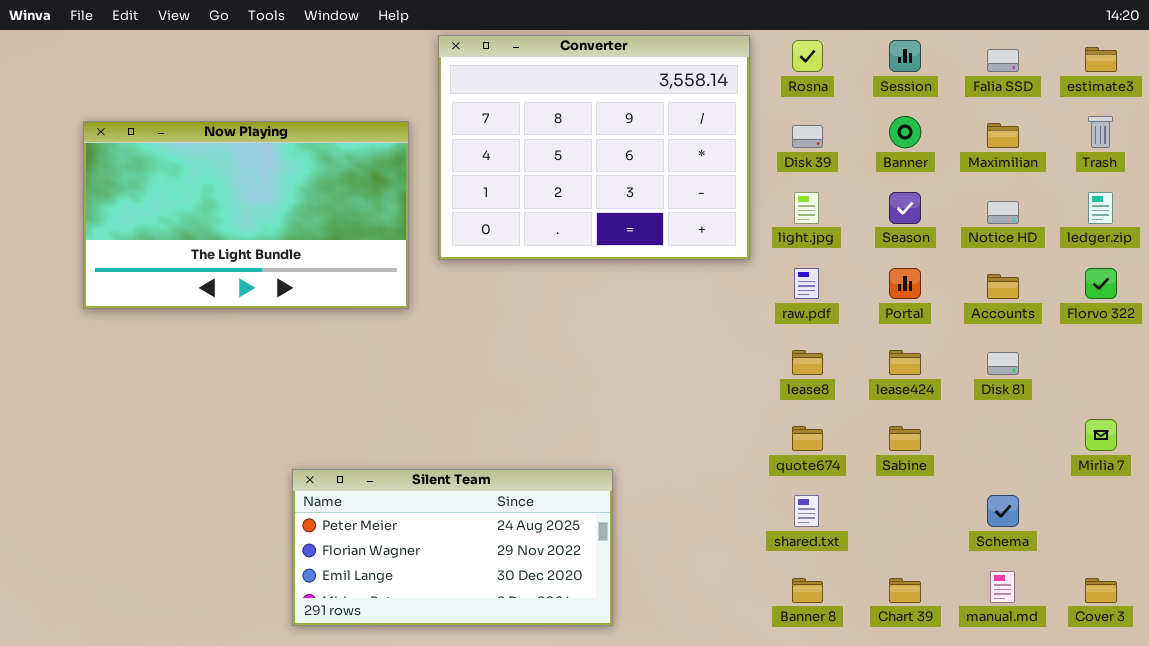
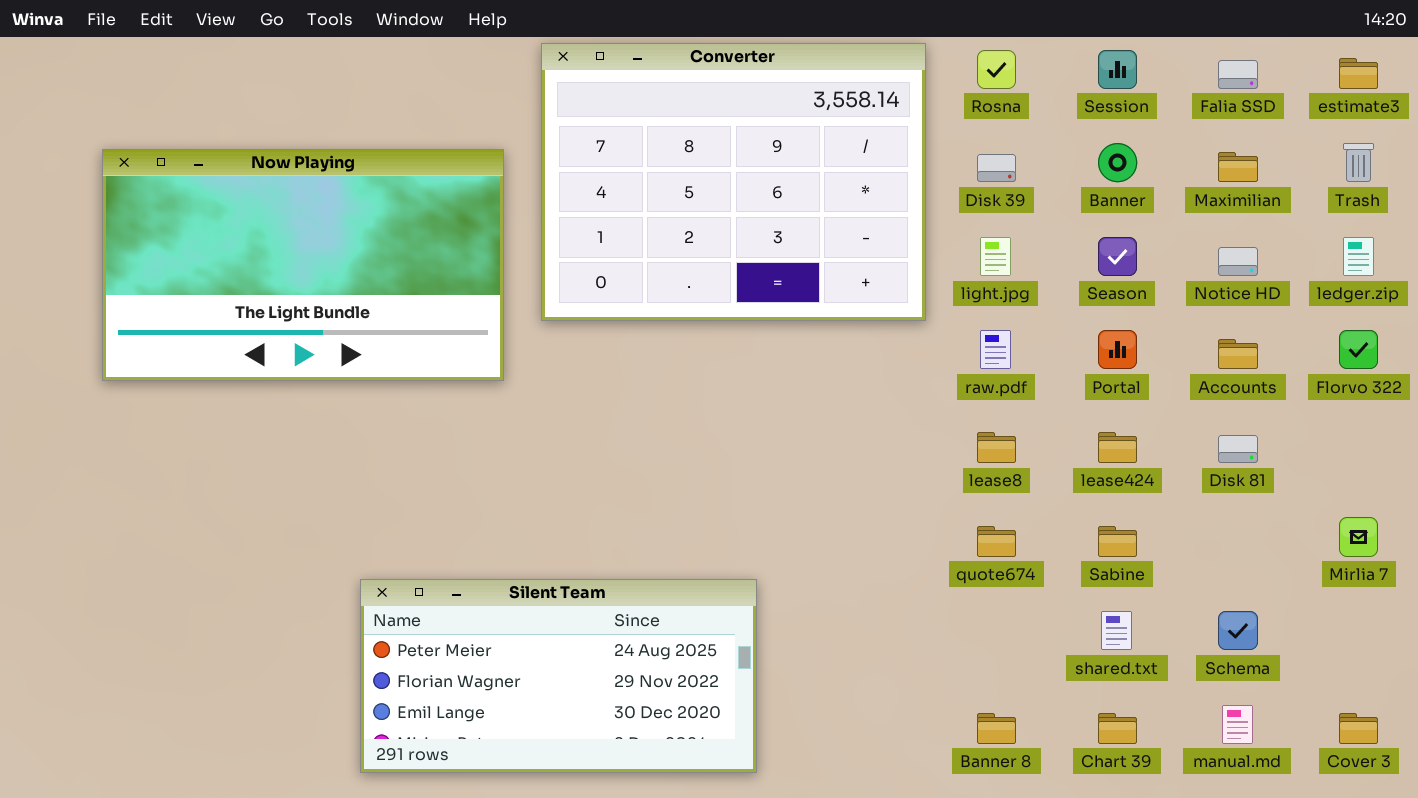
shared.txt: [794,495,819,527] -> [1101,611,1132,650], moved

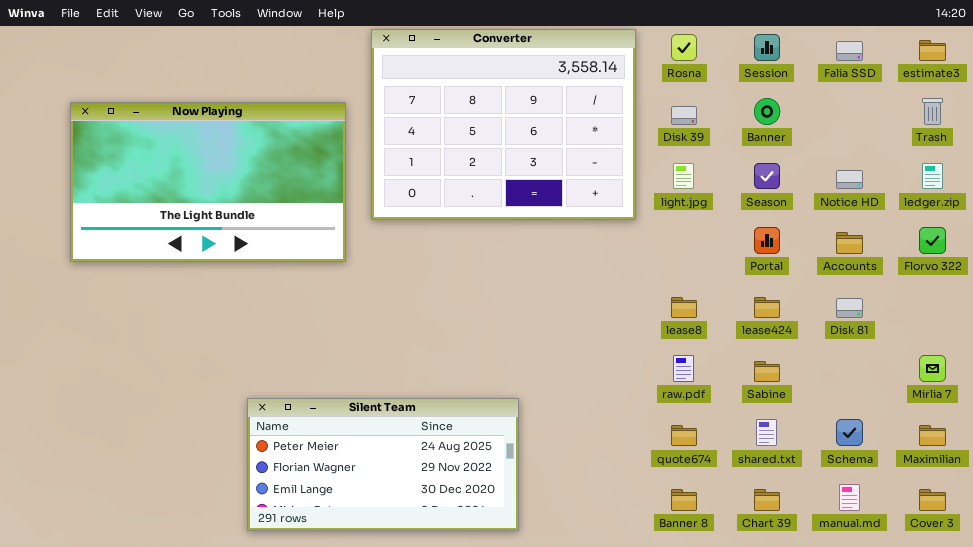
Maximilian: [1218,152,1258,182] -> [919,425,946,446], moved
raw.pdf: [980,330,1011,369] -> [673,355,694,382], moved
quote674: [977,526,1016,557] -> [671,425,697,446], moved

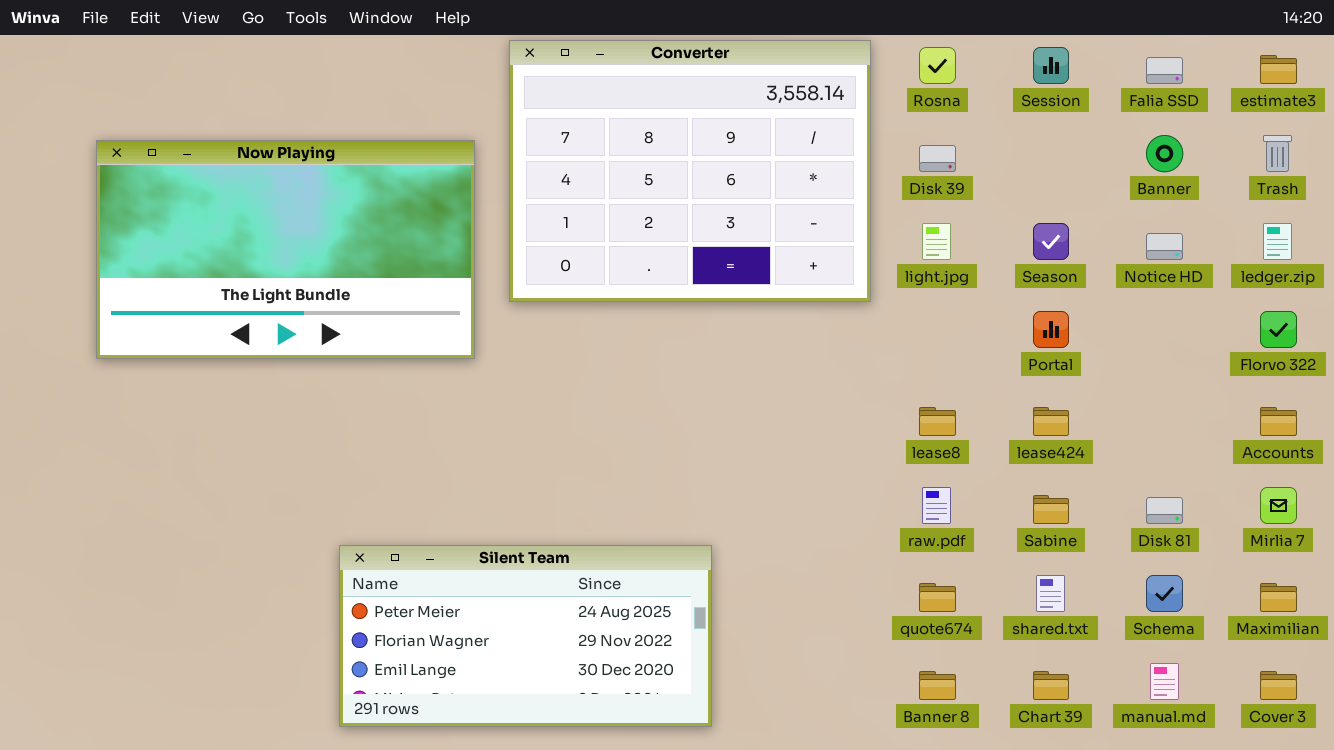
Banner: [754,98,780,125] -> [1146,135,1183,172], moved
Accounts: [836,232,863,254] -> [1260,407,1297,436], moved
Disk 81: [836,298,863,318] -> [1146,497,1183,524], moved

